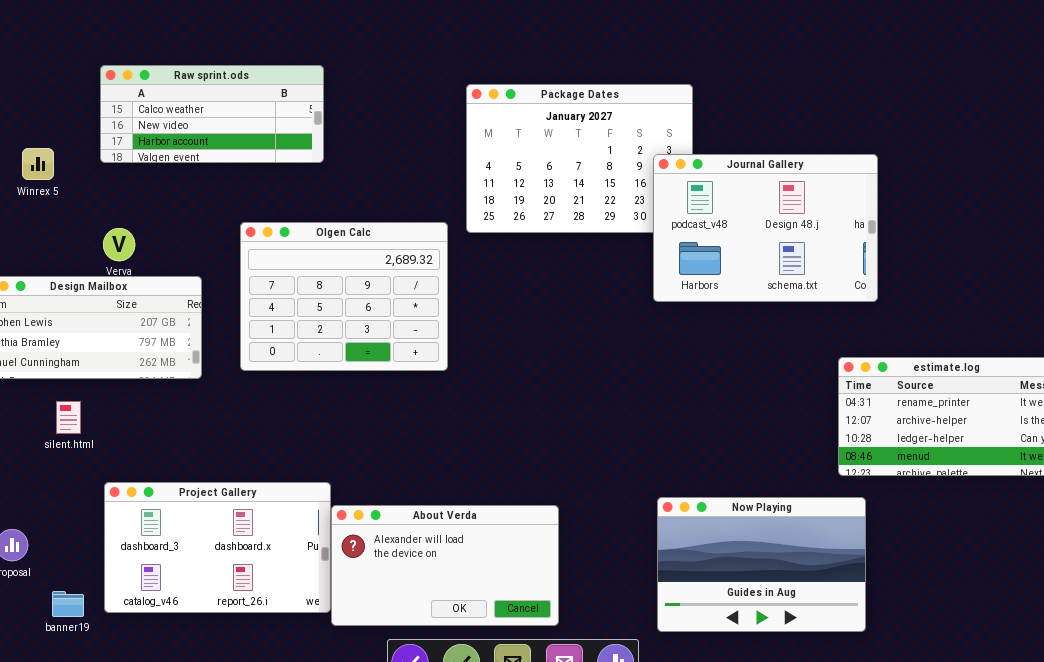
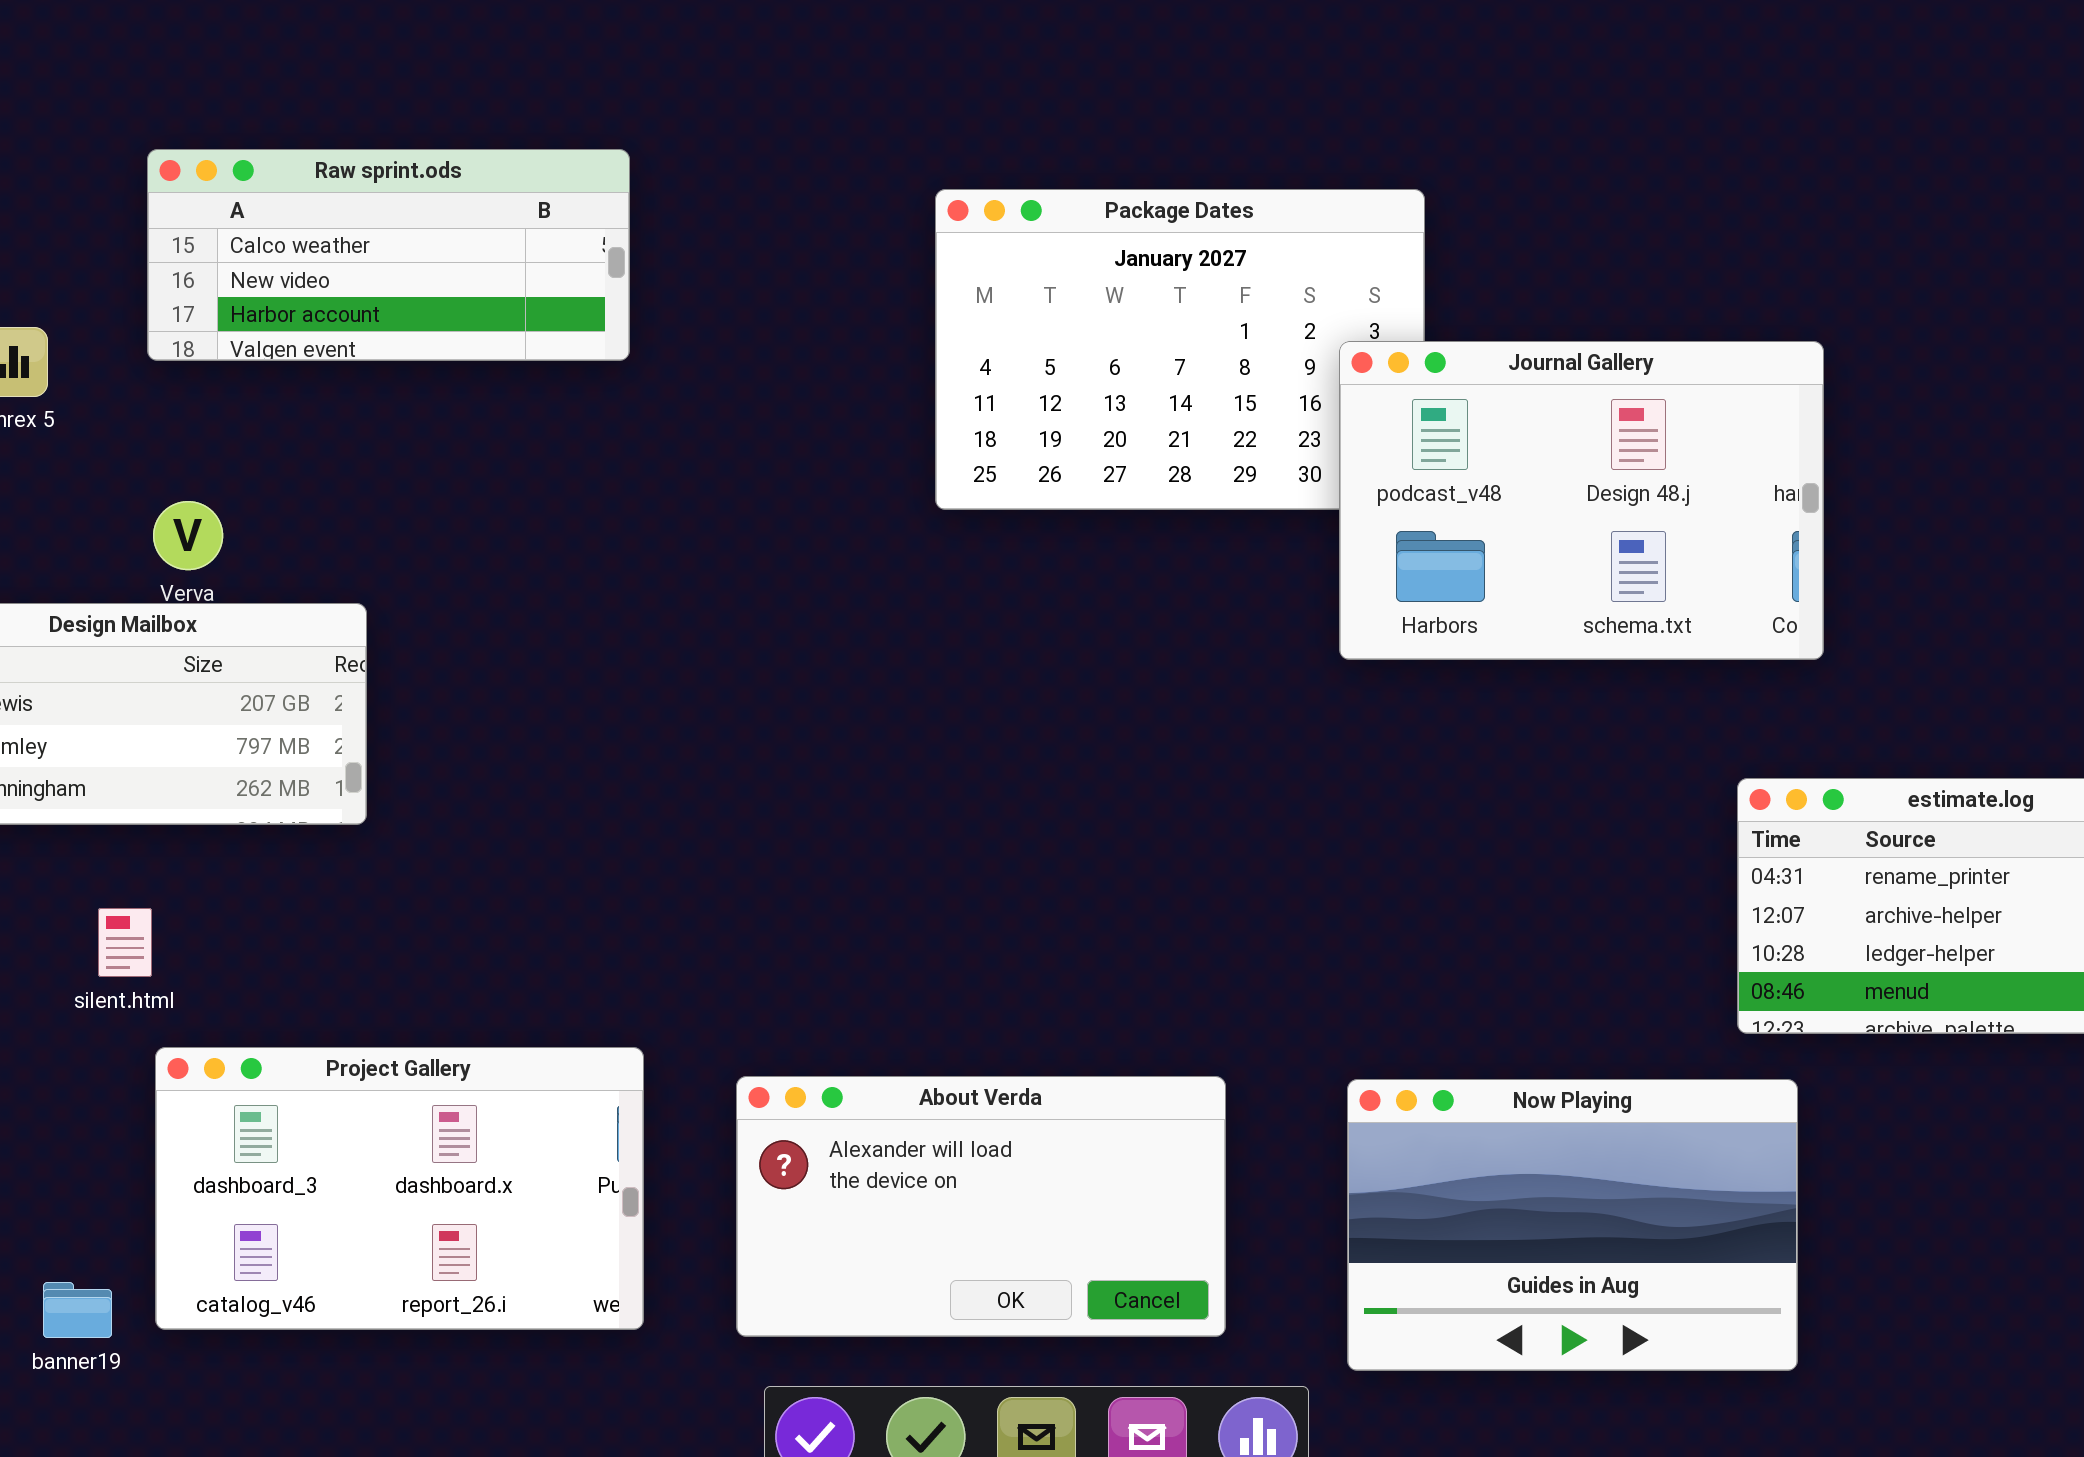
Olgen Calc: [240,222,448,371] -> none, closed
silent.html: [56,401,81,434] -> [98,908,152,977], moved
About Verda: [331,505,559,626] -> [736,1076,1226,1337], moved

